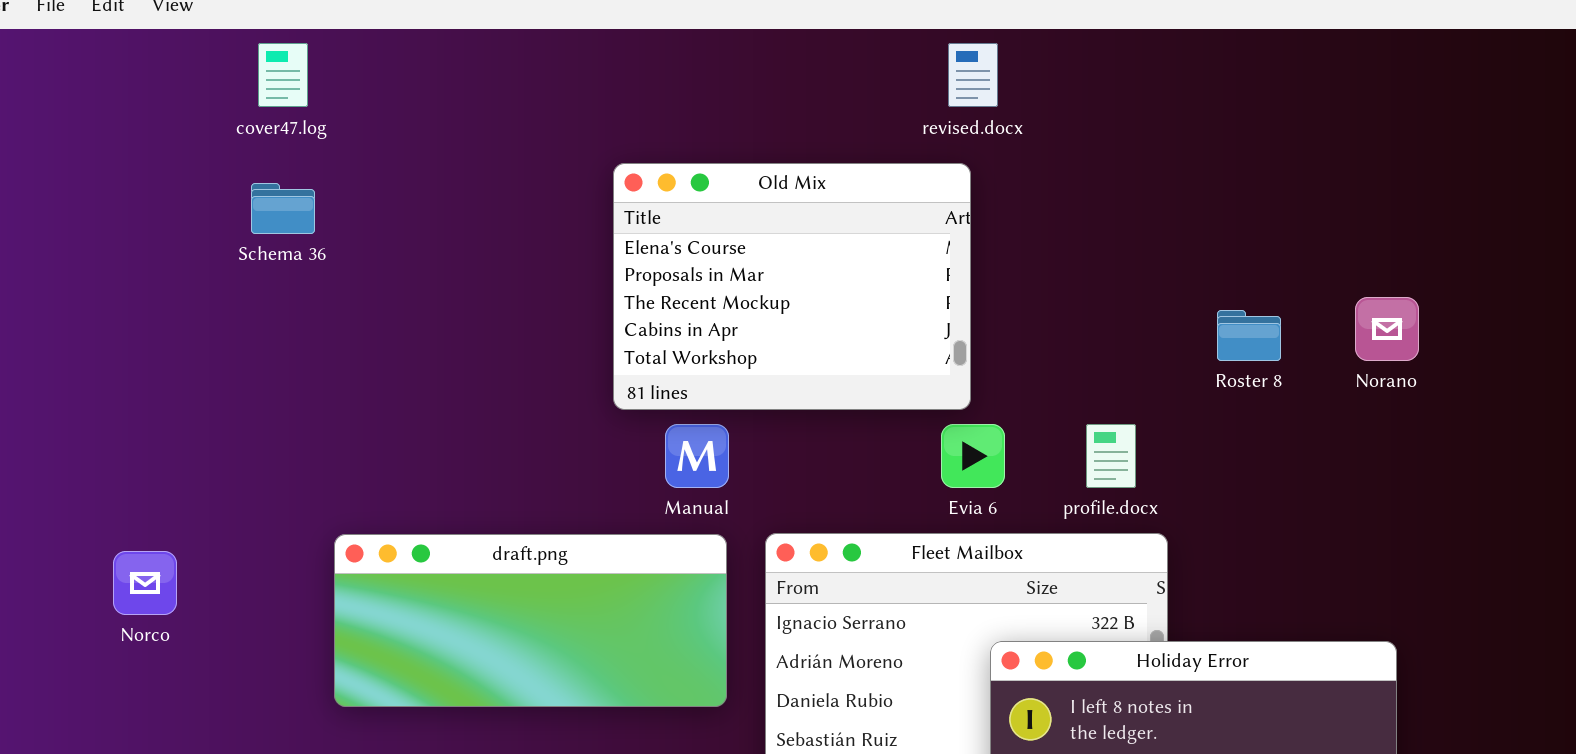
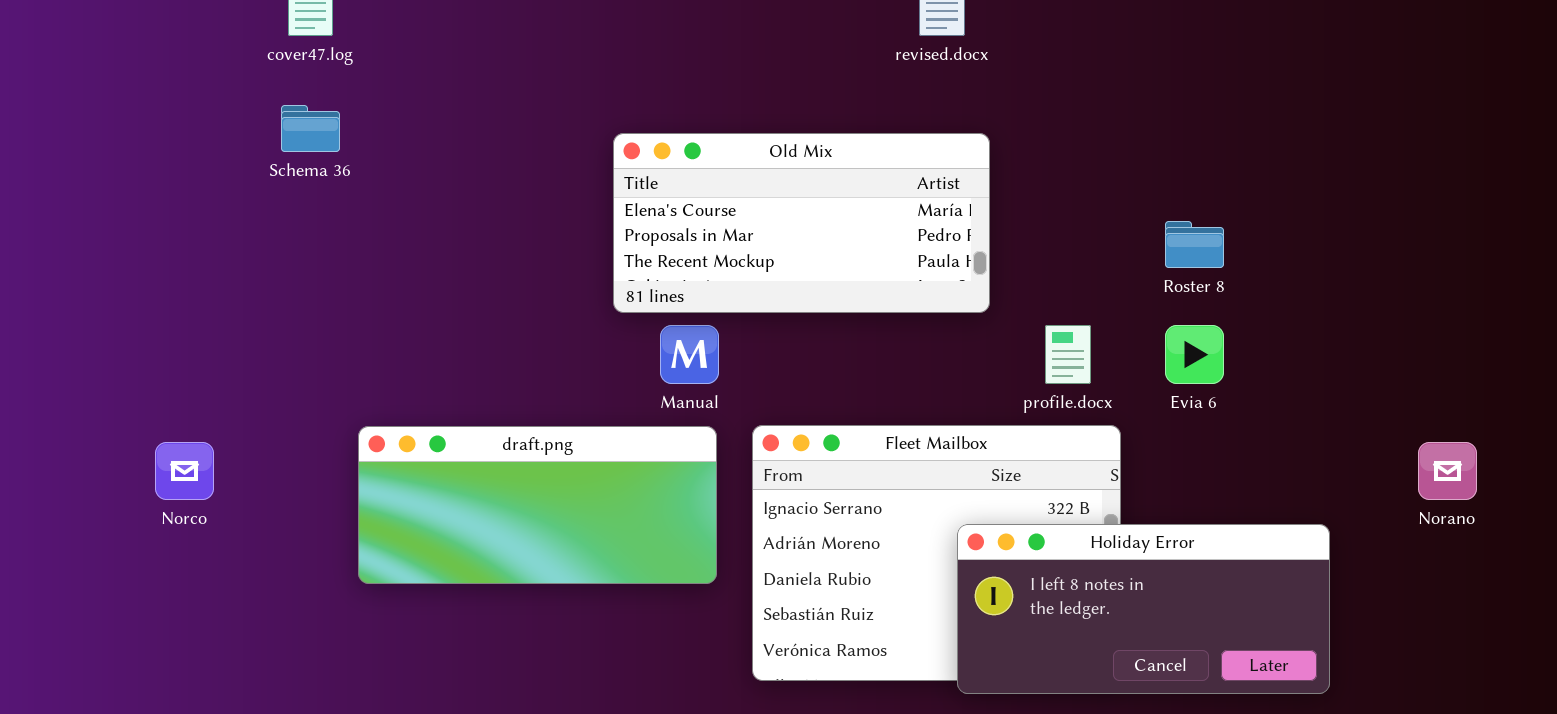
Old Mix: [613,163,971,410] -> [613,133,990,313], resized
Norano: [1355,297,1419,361] -> [1418,442,1477,500], moved
Evia 6: [941,424,1005,488] -> [1165,325,1224,384], moved

